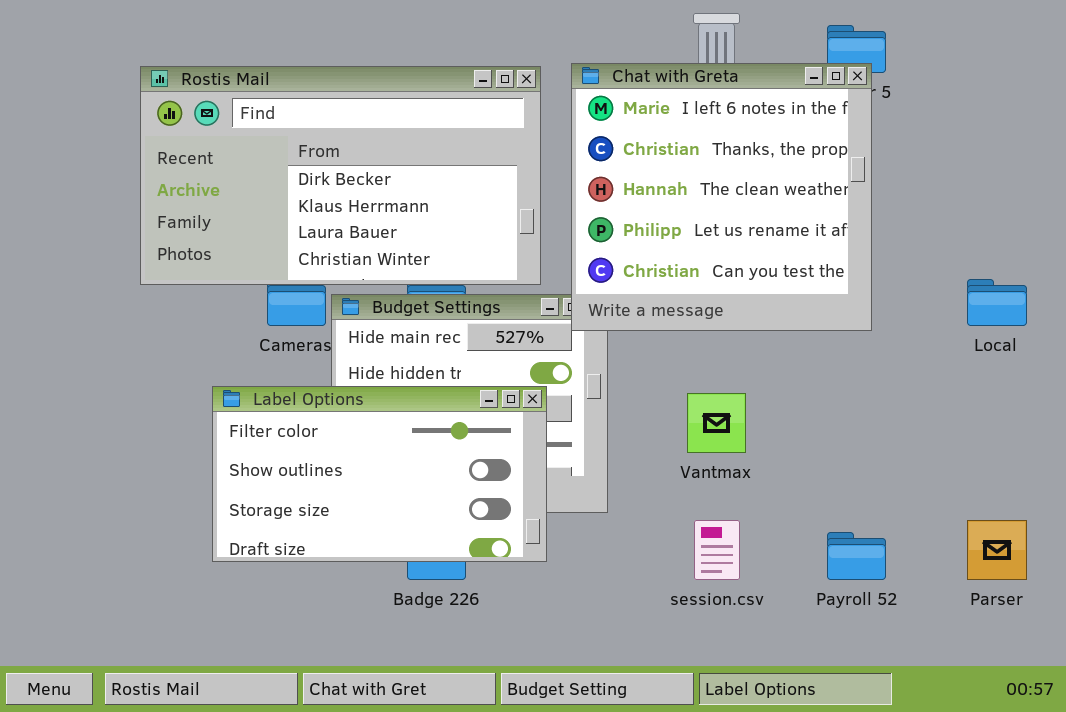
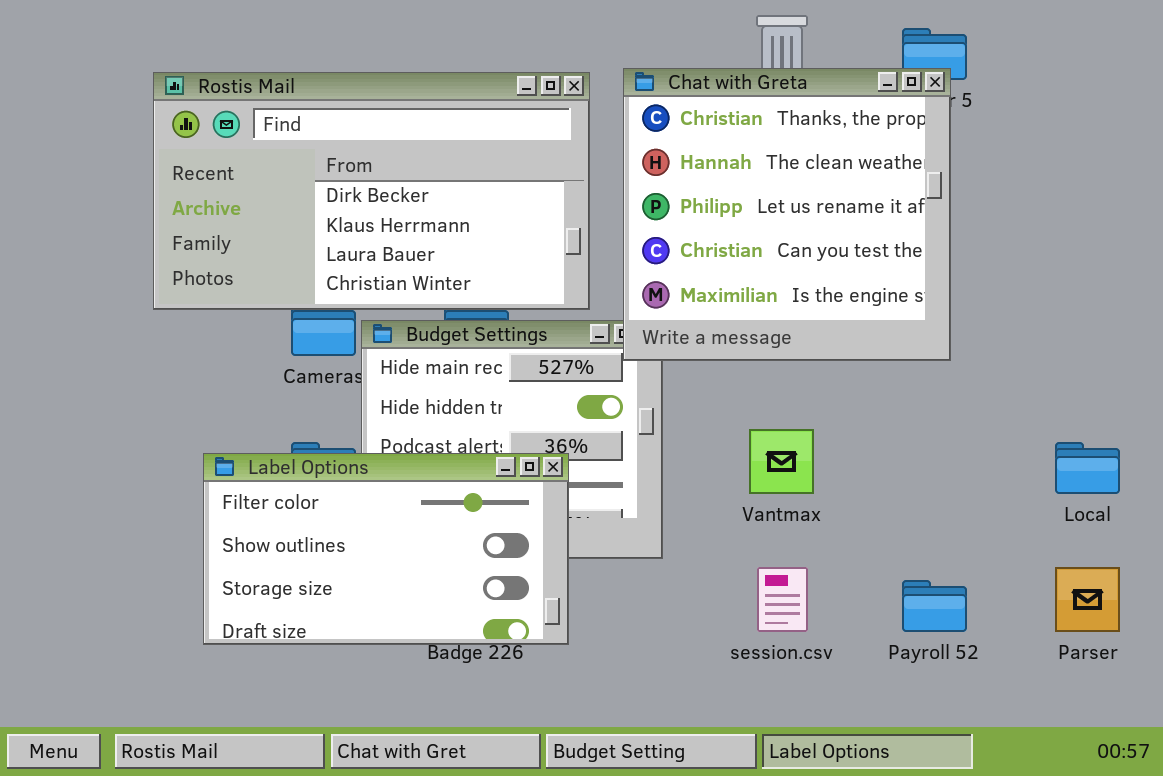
Chat with Greta: [571,63,872,331] -> [623,68,951,361], scrolled down 1 row
Local: [967,279,1027,326] -> [1055,442,1120,494], moved
Label Options: [212,386,547,562] -> [203,453,569,645], moved

